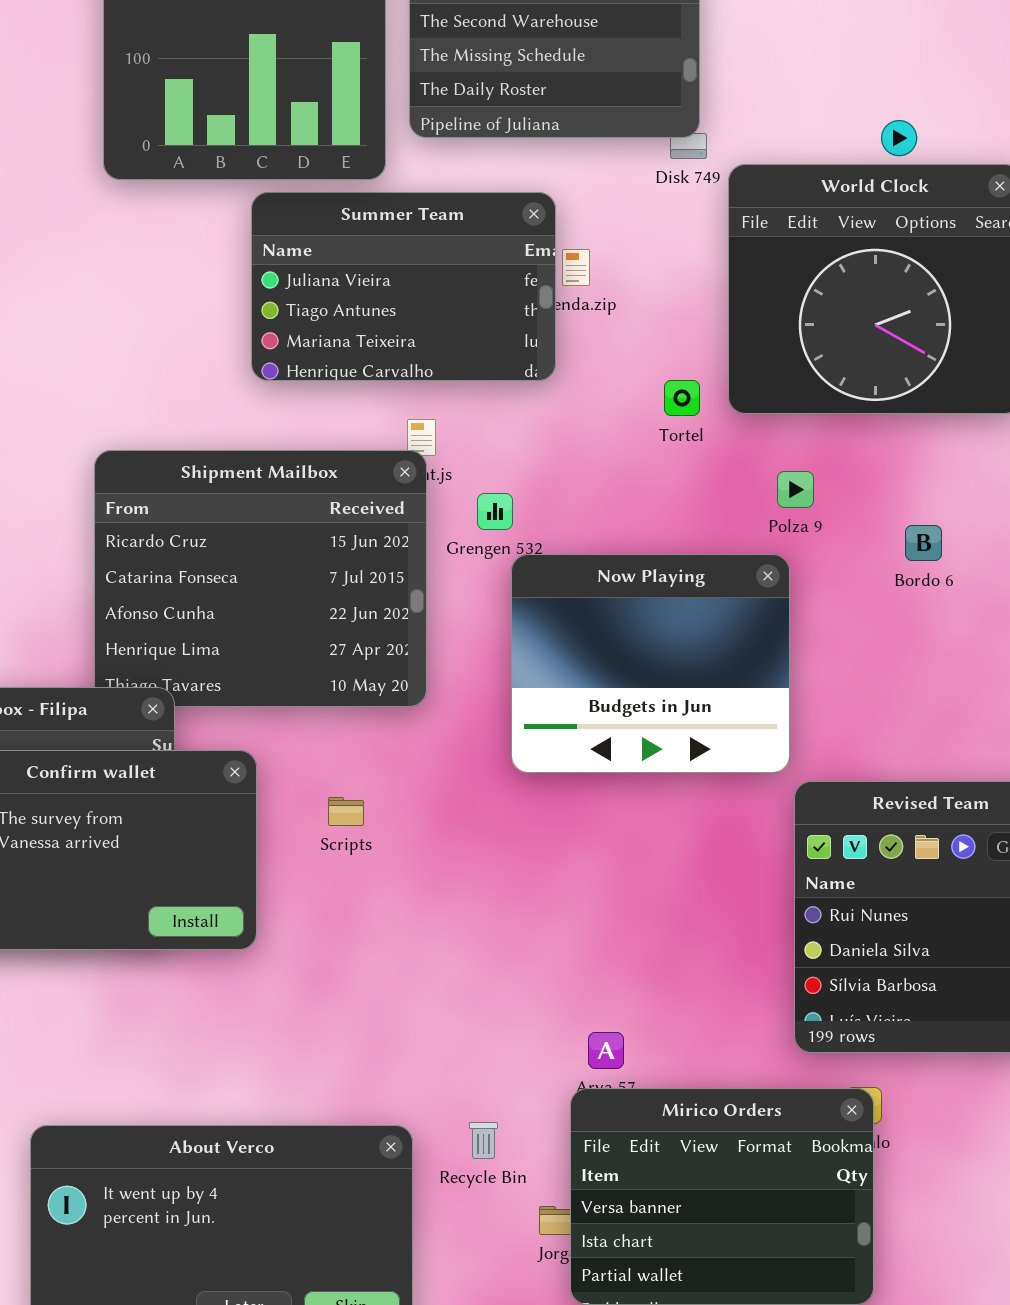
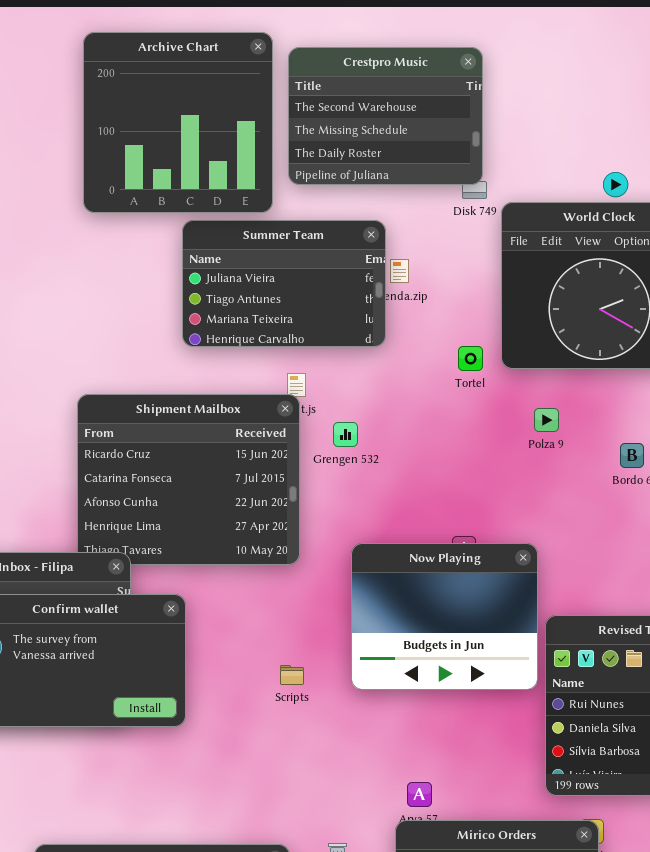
Now Playing: [511,554,790,773] -> [351,543,538,690], moved
Scripts: [328,797,364,826] -> [280,665,304,685], moved

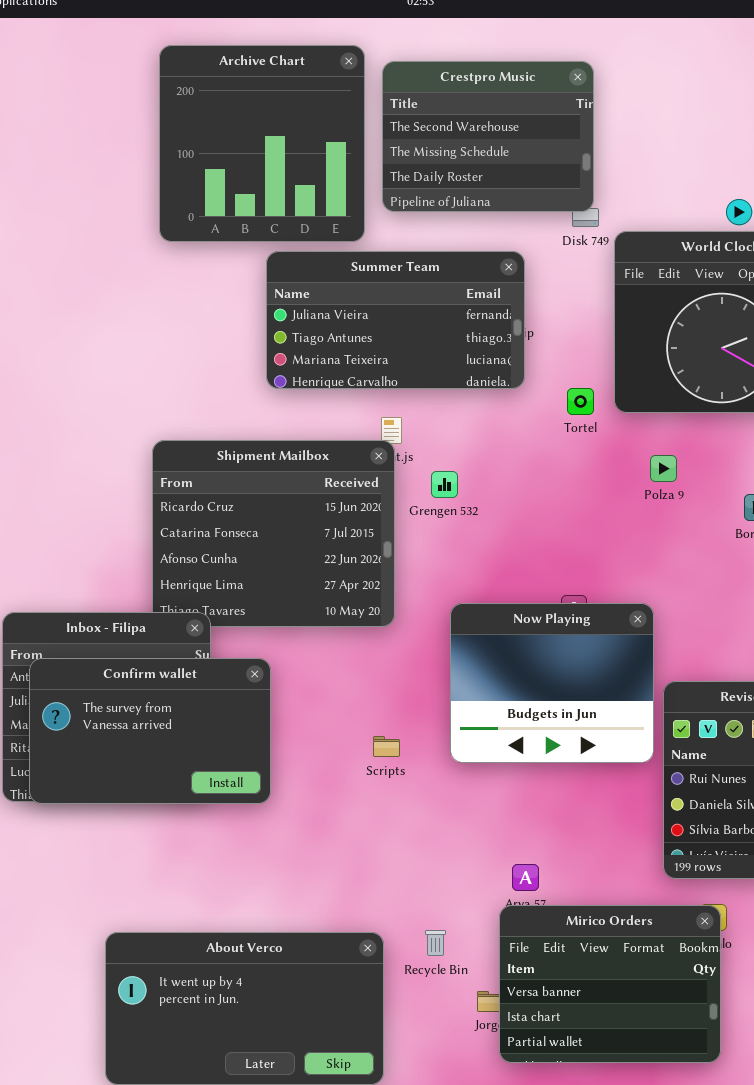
Summer Team: [182,220,386,347] -> [266,251,525,389], resized

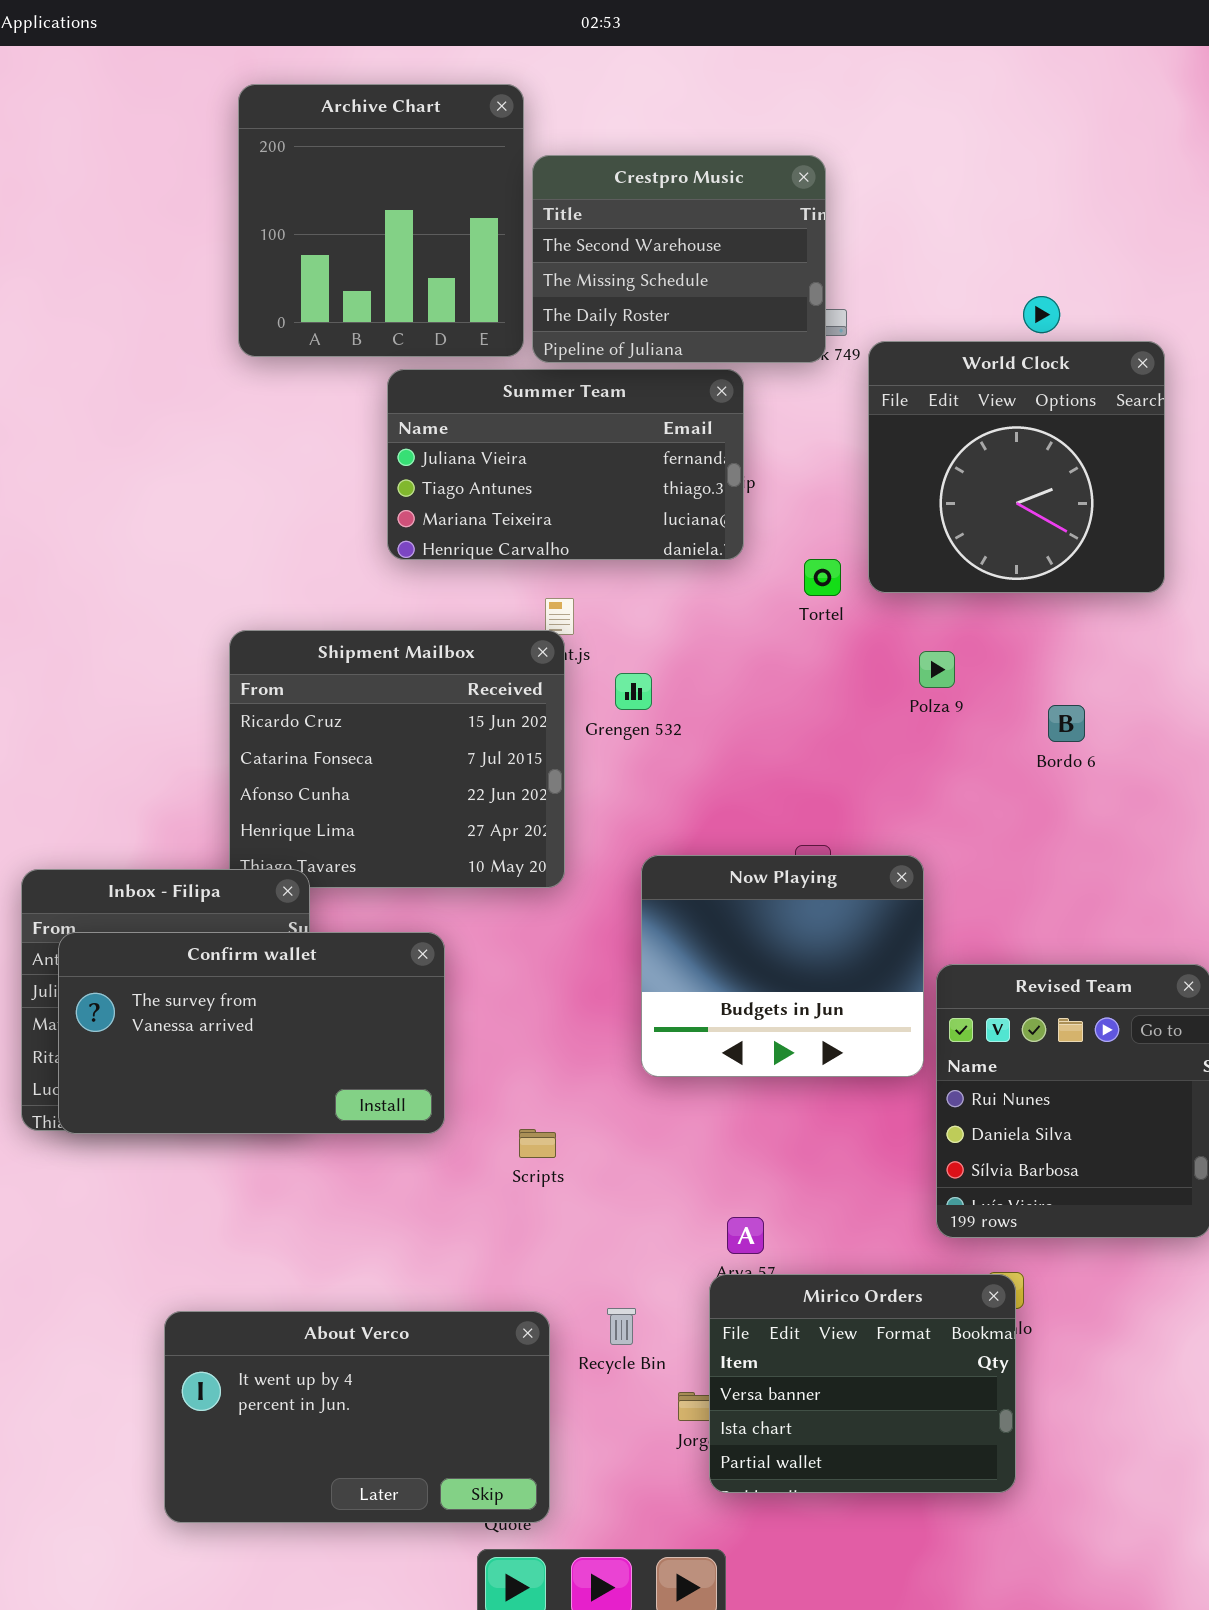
Crestpro Music: [382,61,594,212] -> [532,155,826,363], moved
Confirm wallet: [29,658,271,804] -> [58,932,445,1134], resized
Scripts: [373,736,400,757] -> [519,1129,556,1158], moved

